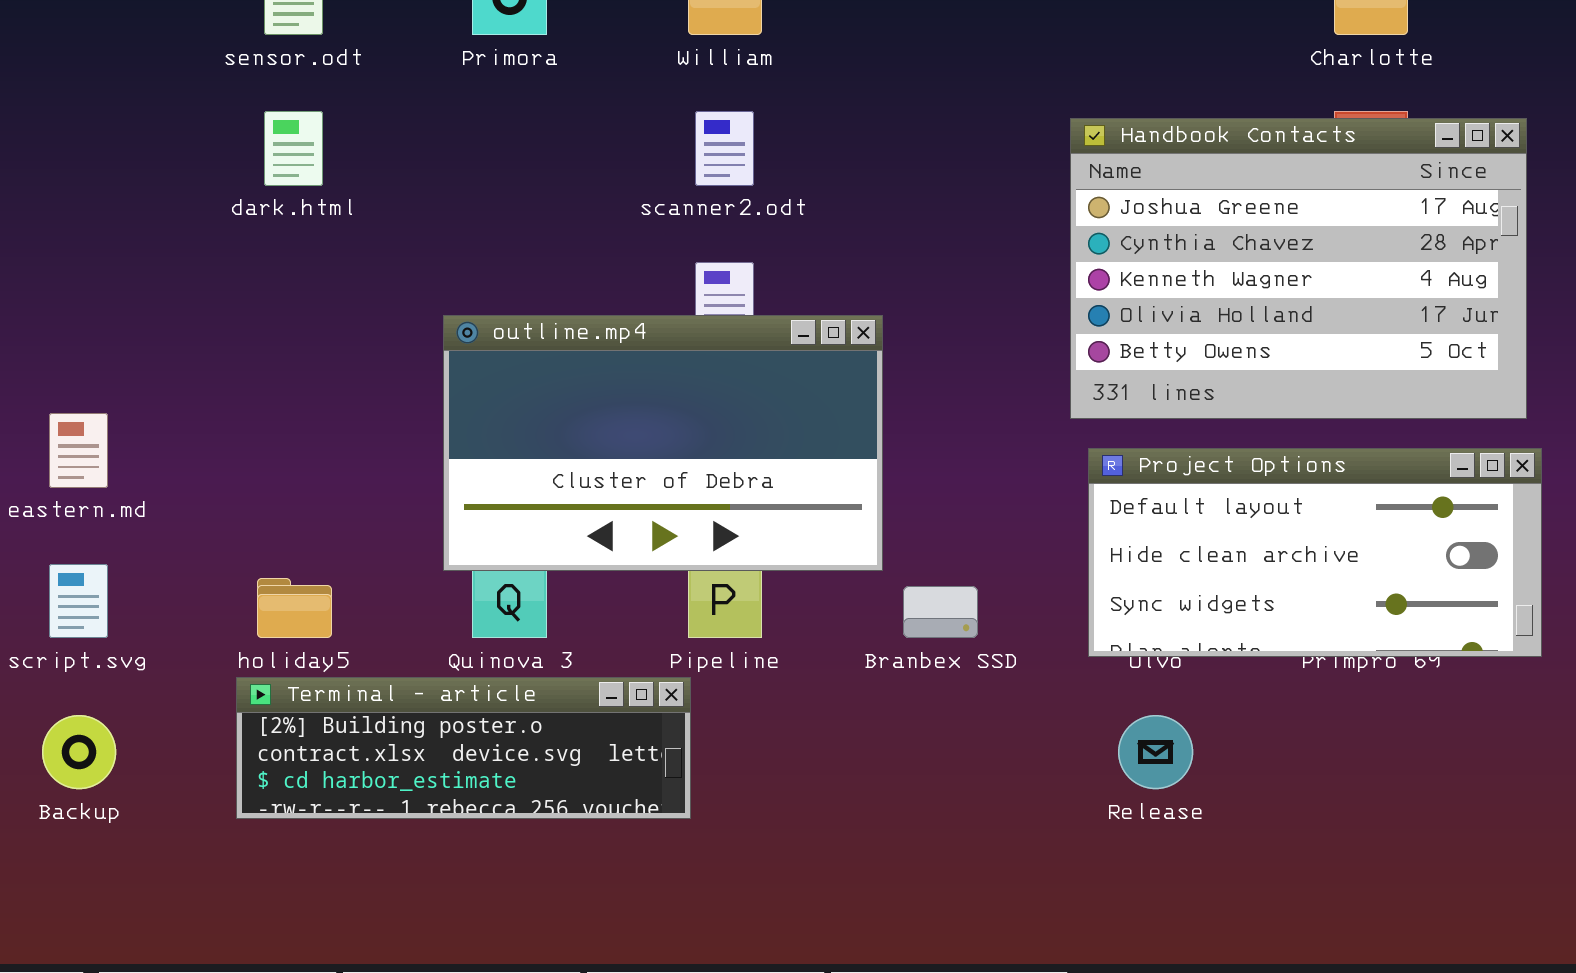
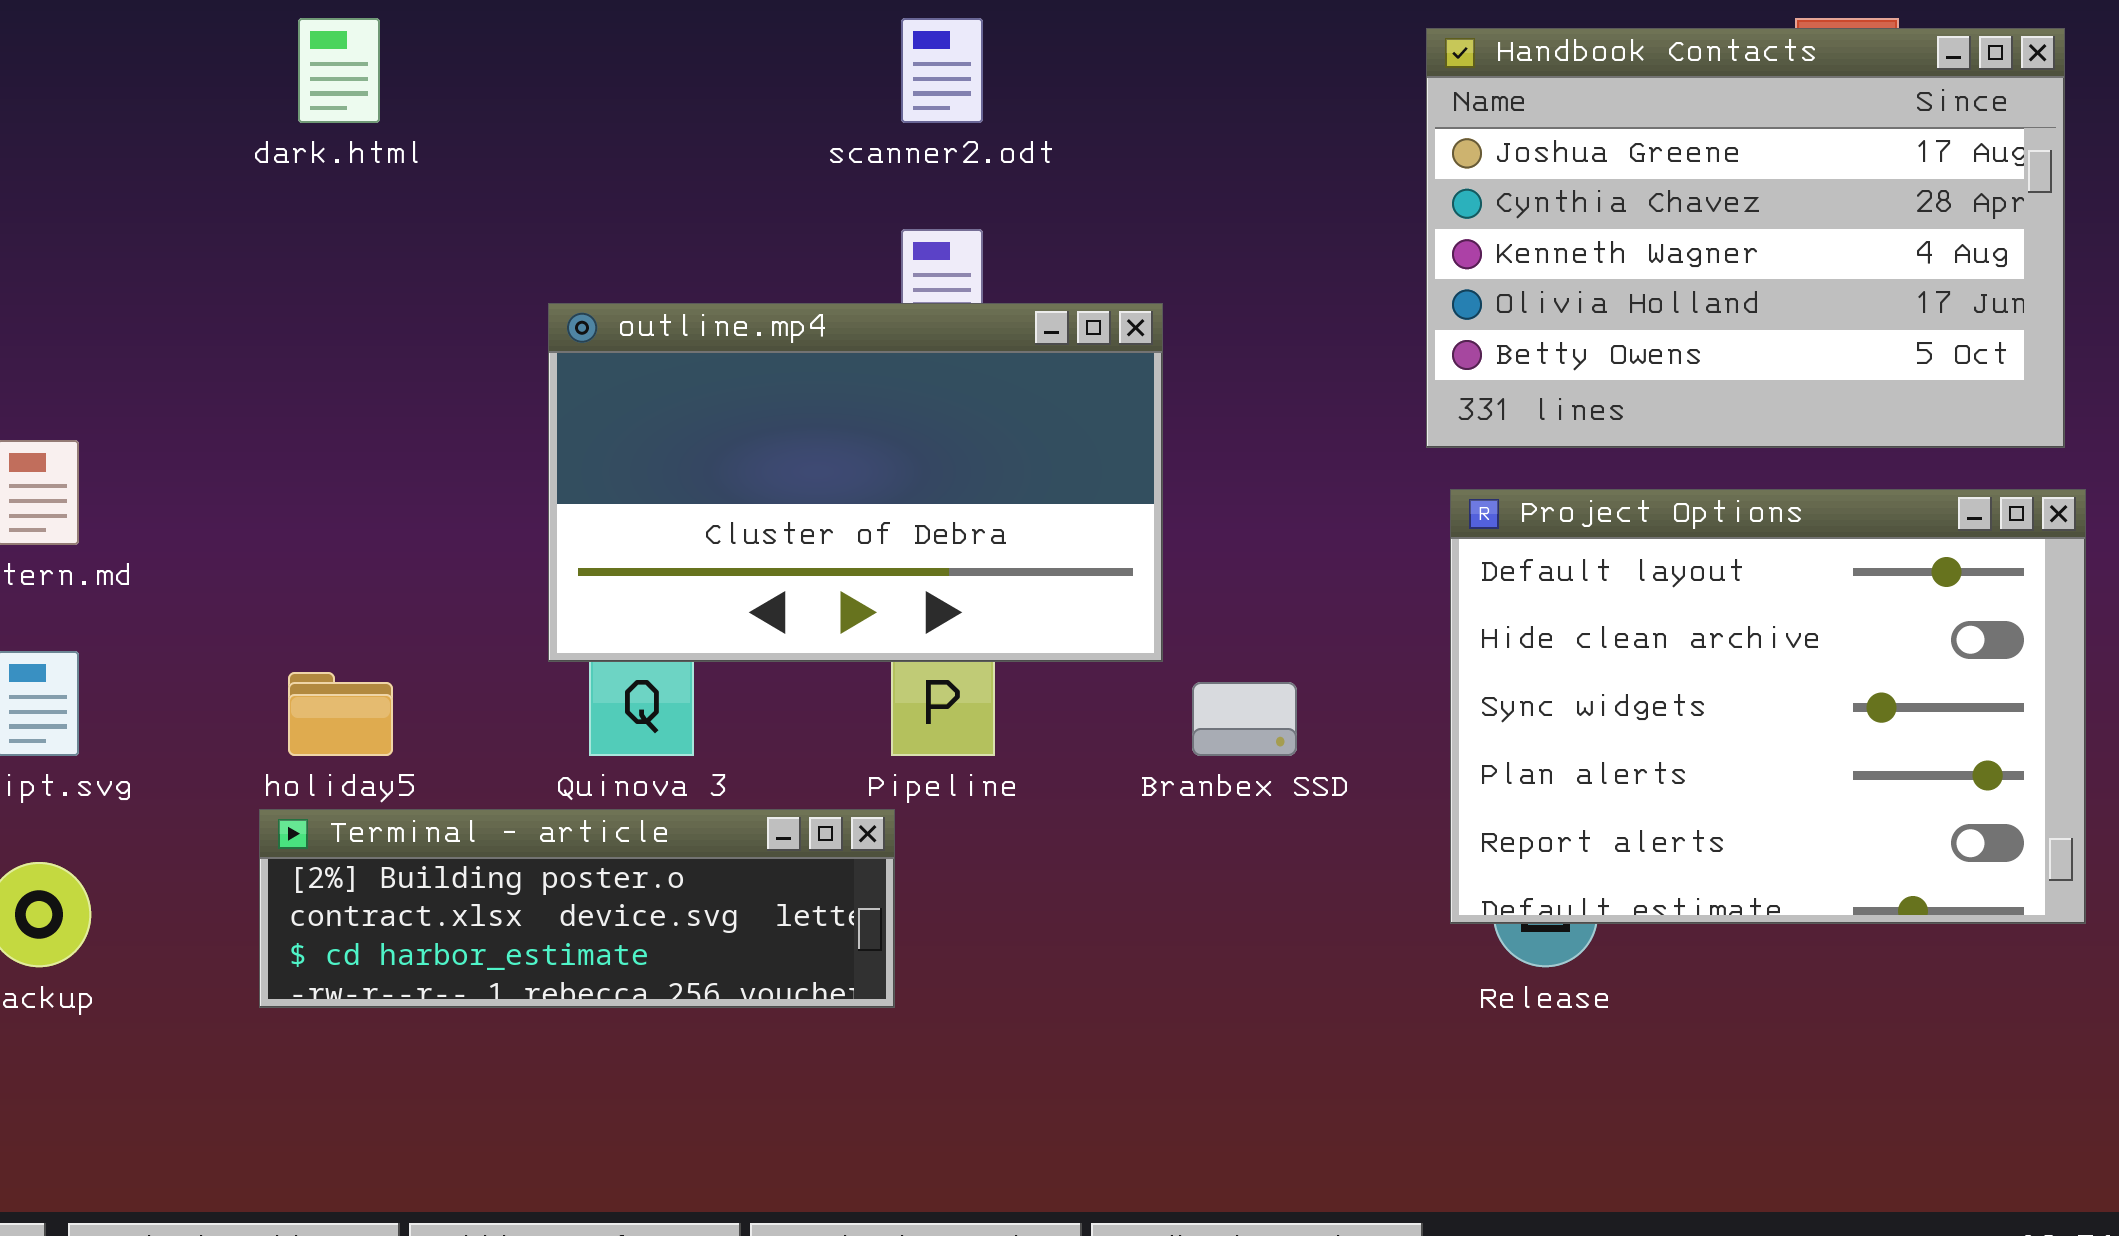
Project Options: [1088,448,1542,657] -> [1450,489,2086,924], resized

